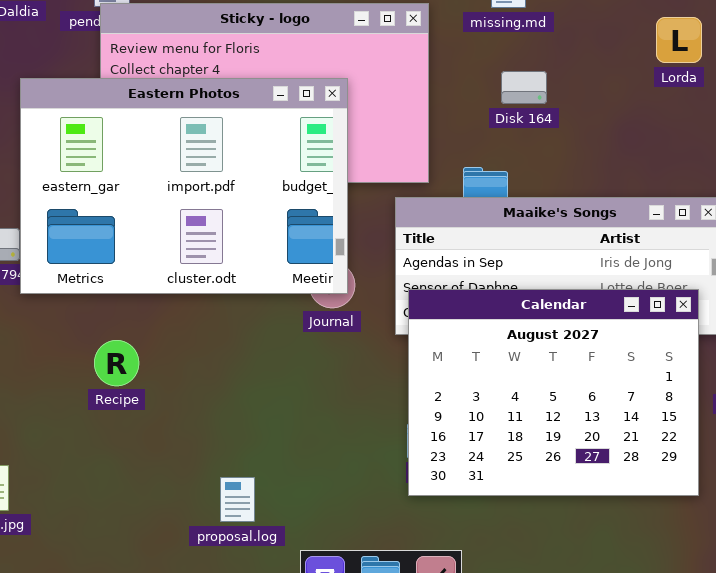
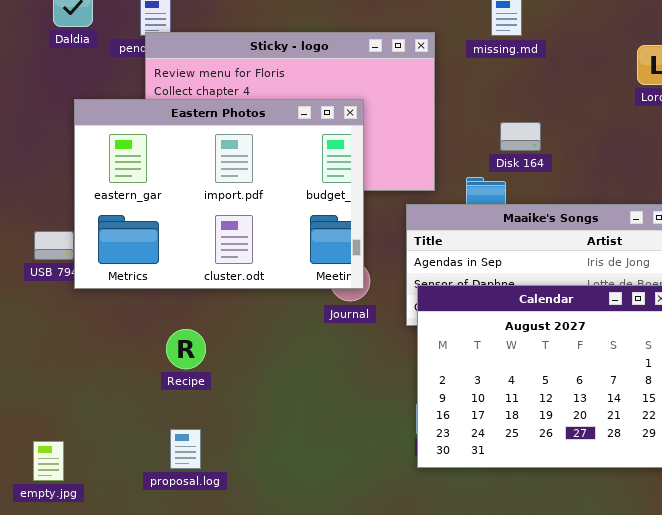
Disk 164: [501,71,547,104] -> [500,122,541,151], moved
Recipe: [94,340,139,386] -> [166,329,206,369], moved
proposal.log: [220,477,255,522] -> [170,429,201,469], moved

